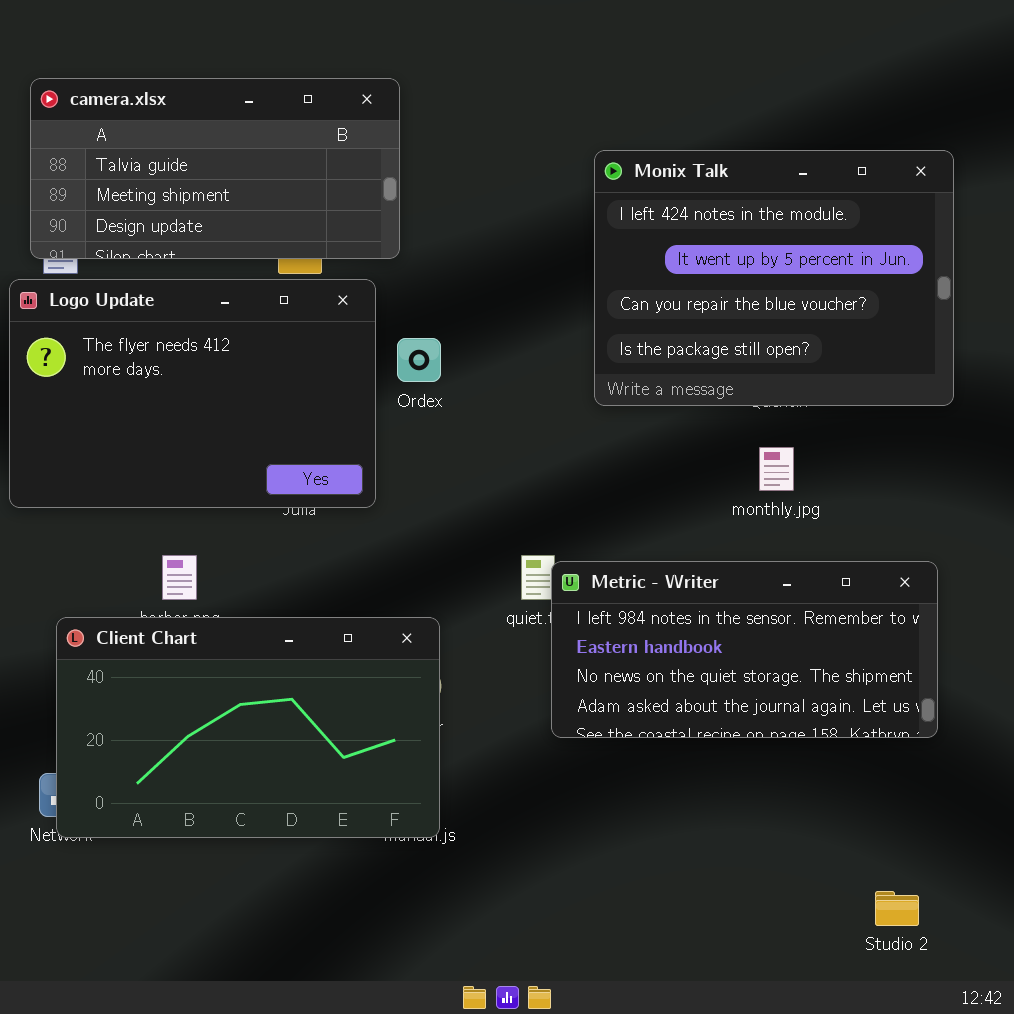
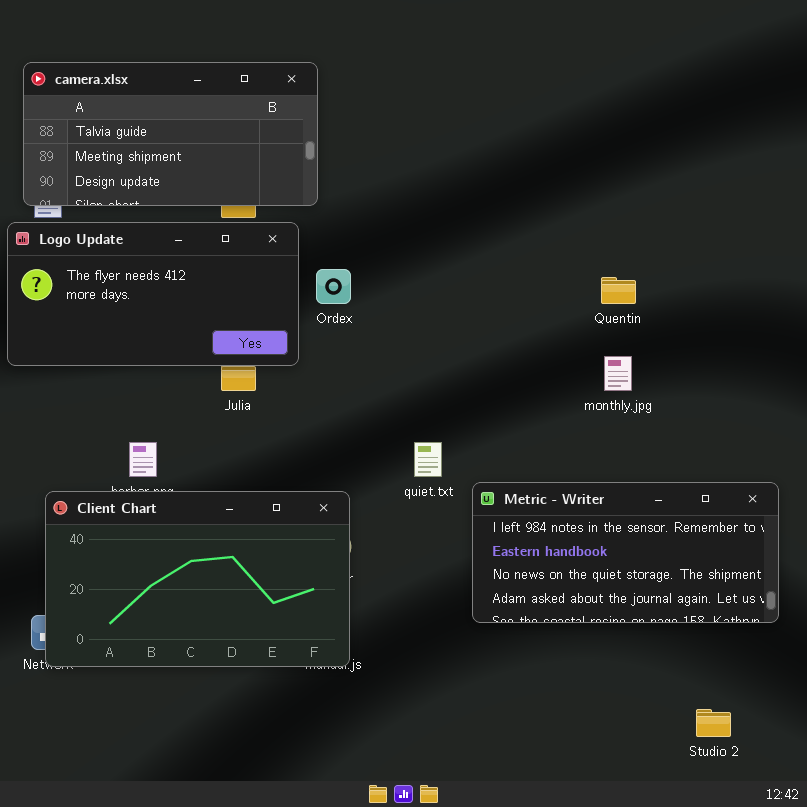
Monix Talk: [594,150,954,406] -> none, closed
Logo Update: [9,279,376,508] -> [7,222,299,366], resized
Metric - Writer: [551,561,938,738] -> [472,482,779,623], moved

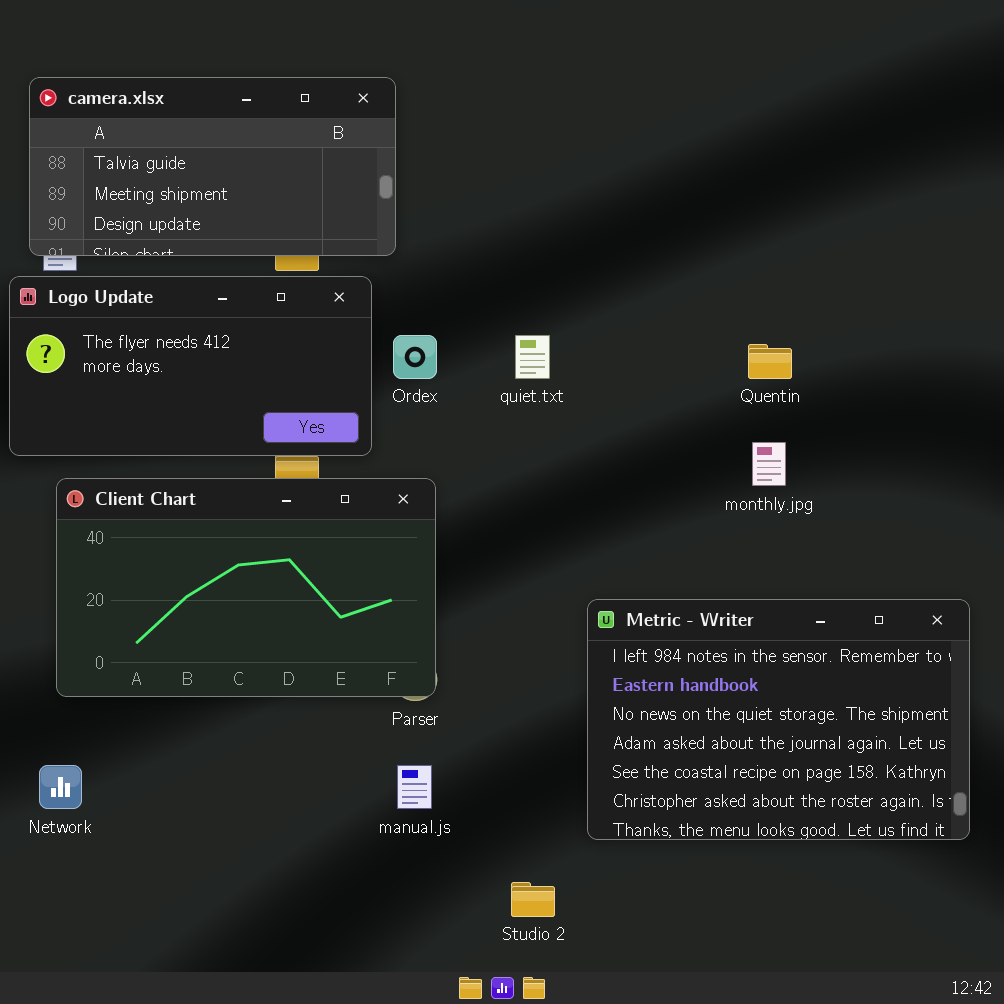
quiet.txt: [414,442,442,477] -> [515,335,550,379], moved
Metric - Writer: [472,482,779,623] -> [587,599,970,840], resized
Client Chart: [45,491,350,667] -> [56,478,436,697], moved
Studio 2: [696,709,731,737] -> [511,882,555,917], moved

